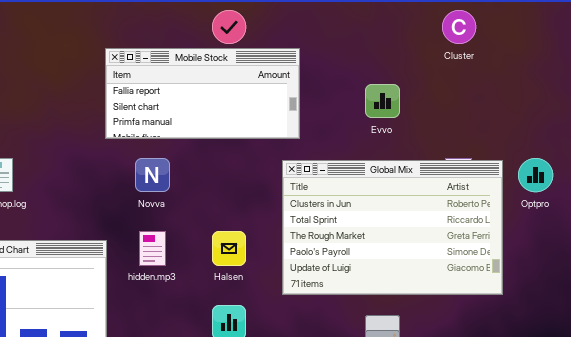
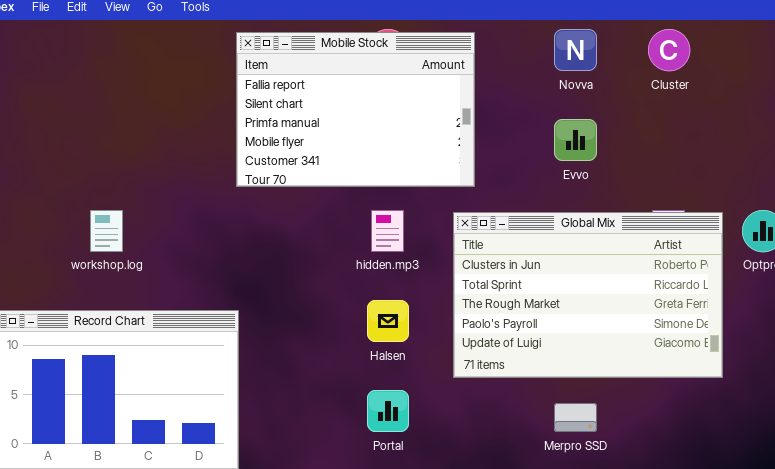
Mobile Stock: [105,48,300,139] -> [236,32,475,187], resized
Novva: [135,158,170,192] -> [554,29,597,71], moved
hidden.mp3: [139,231,166,266] -> [371,210,404,252], moved

